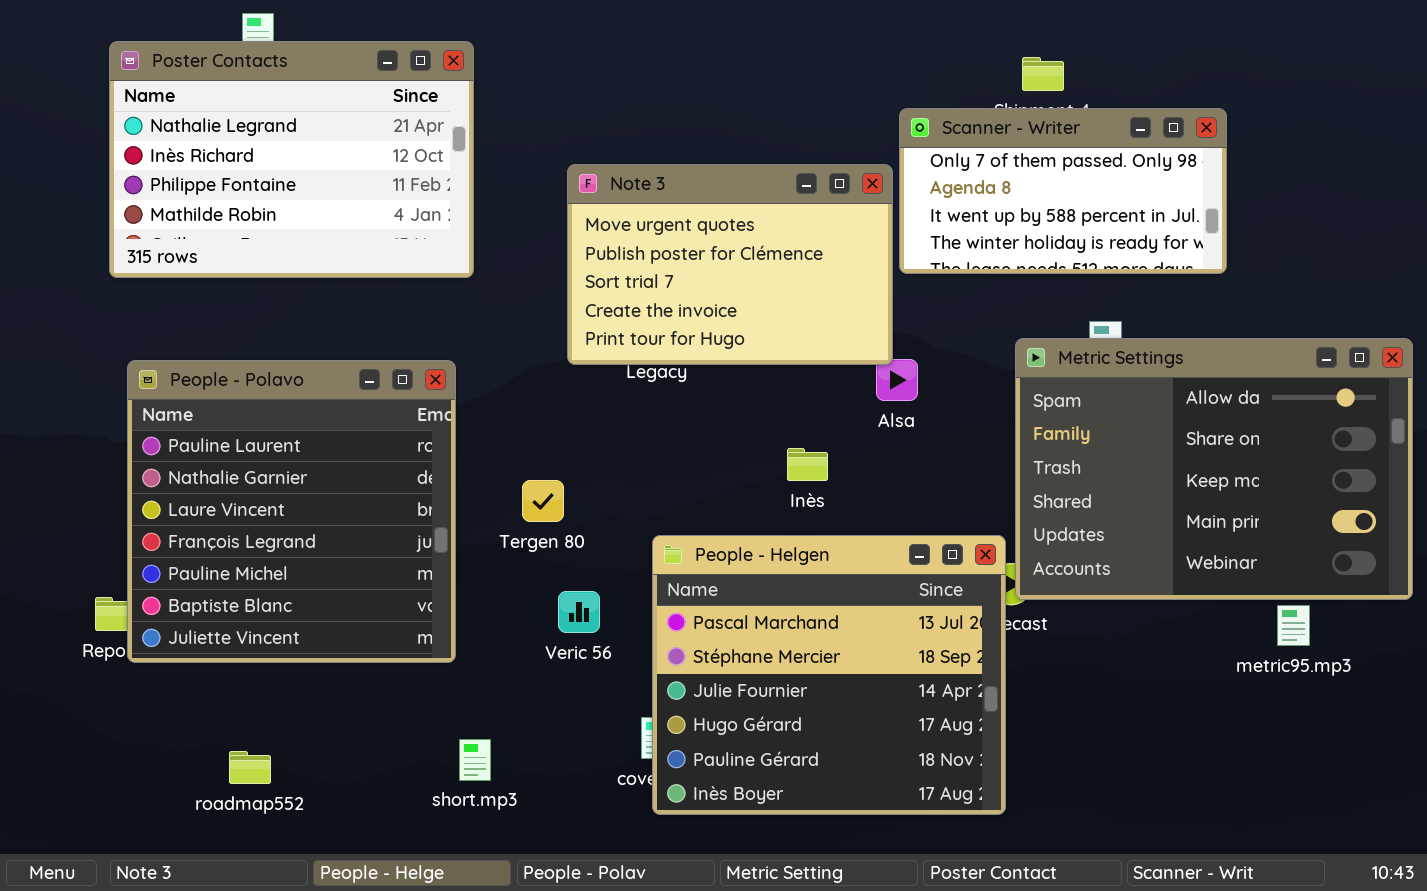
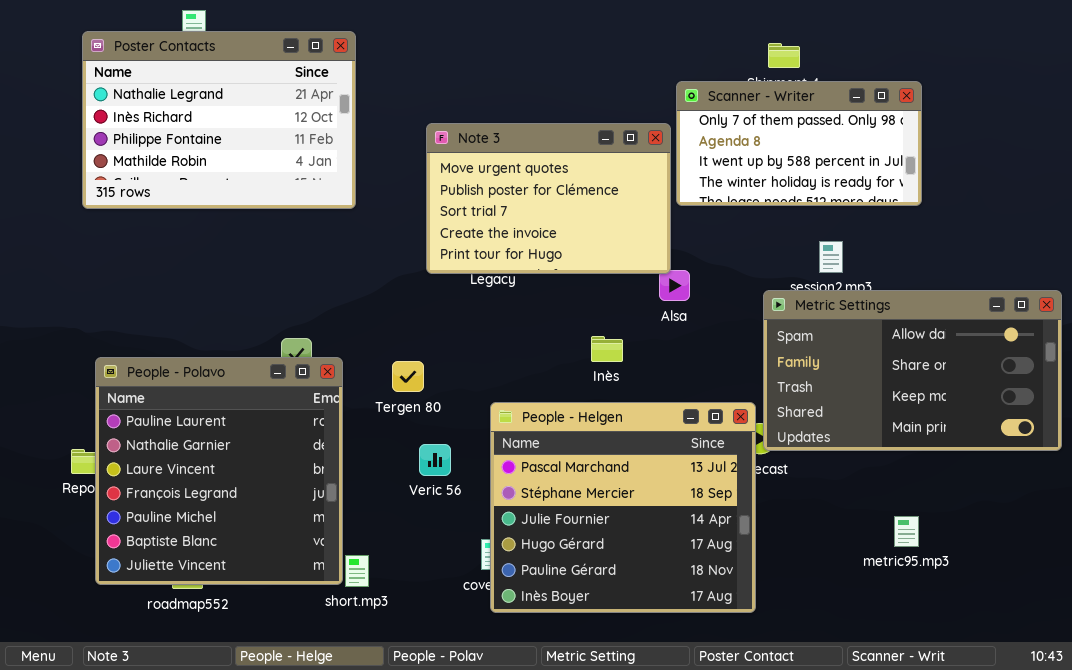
Metric Settings: [1015,338,1413,600] -> [763,290,1062,451], resized
People - Polavo: [127,360,456,663] -> [95,357,343,585], moved
metric95.mp3: [1277,605,1310,646] -> [894,516,919,547], moved

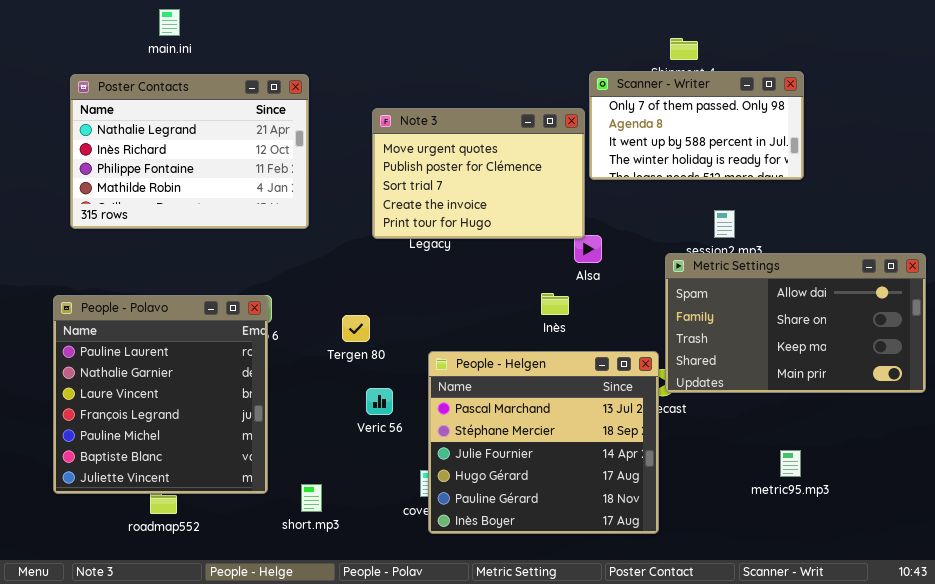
Poster Contacts: [82,31,356,209] -> [70,74,309,229], moved
Inès: [591,336,623,362] -> [541,293,569,315], moved
People - Polavo: [95,357,343,585] -> [53,295,268,494], moved

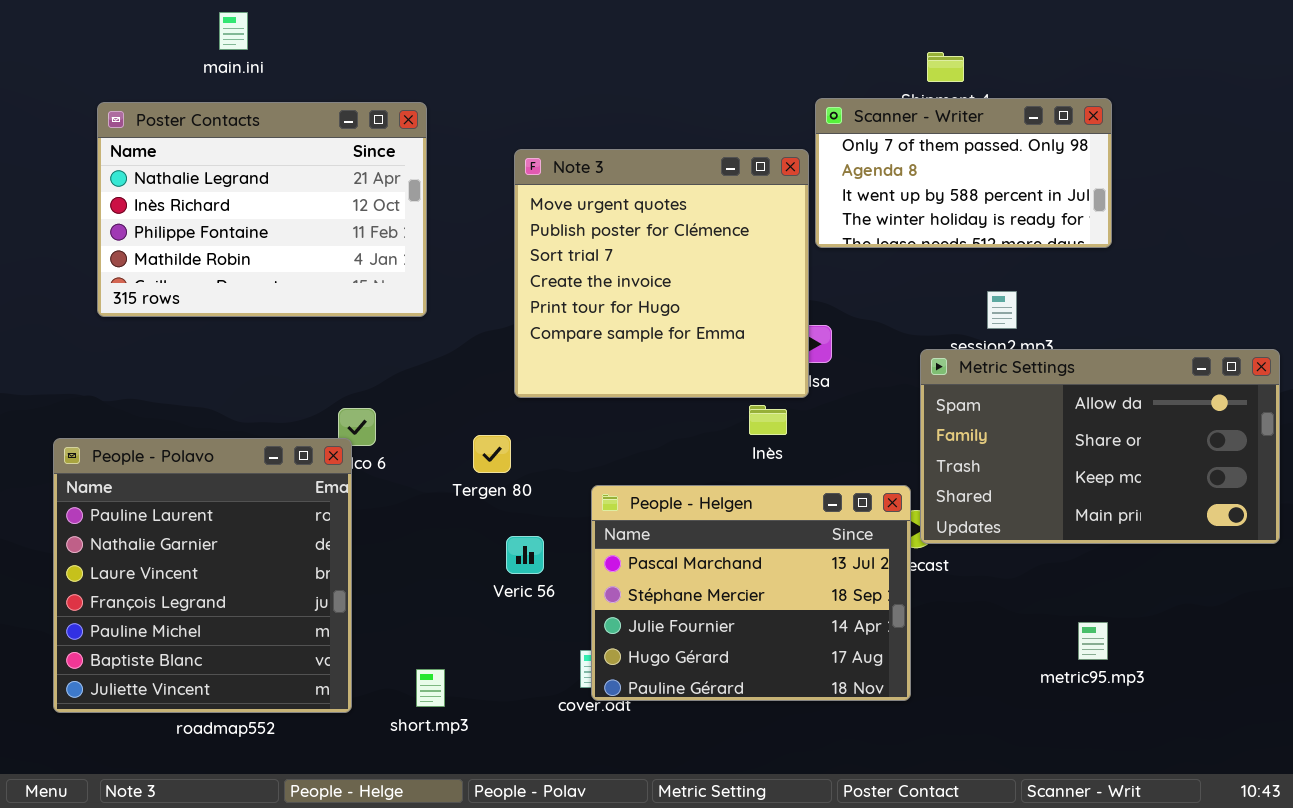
Note 3: [372,108,585,239] -> [514,149,809,398], resized
People - Polavo: [53,295,268,494] -> [53,438,352,713], moved
People - Helgen: [428,351,659,534] -> [591,485,911,701], resized

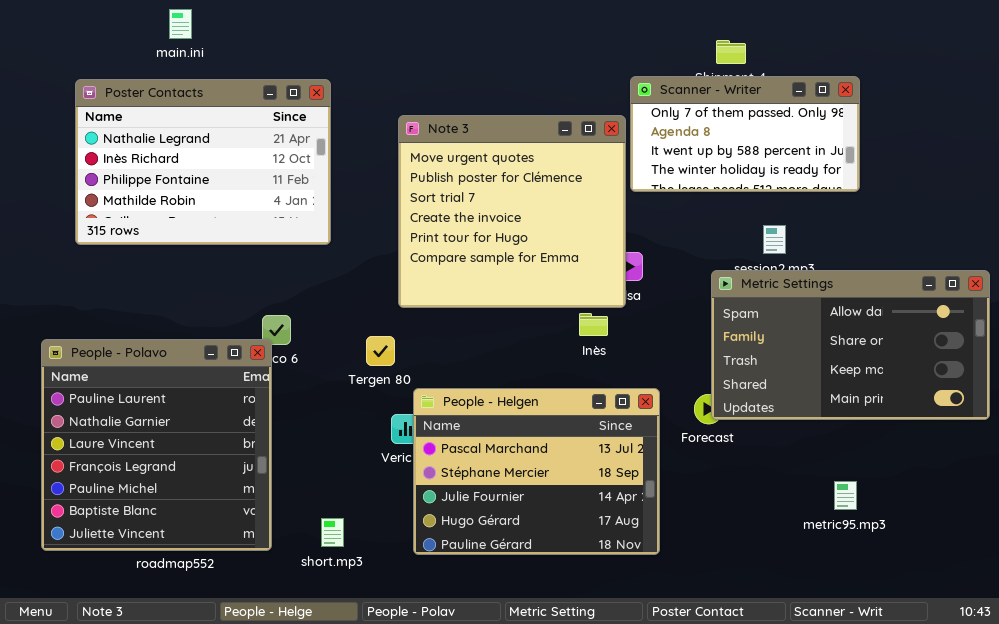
People - Helgen: [591,485,911,701] -> [413,388,660,555], moved

